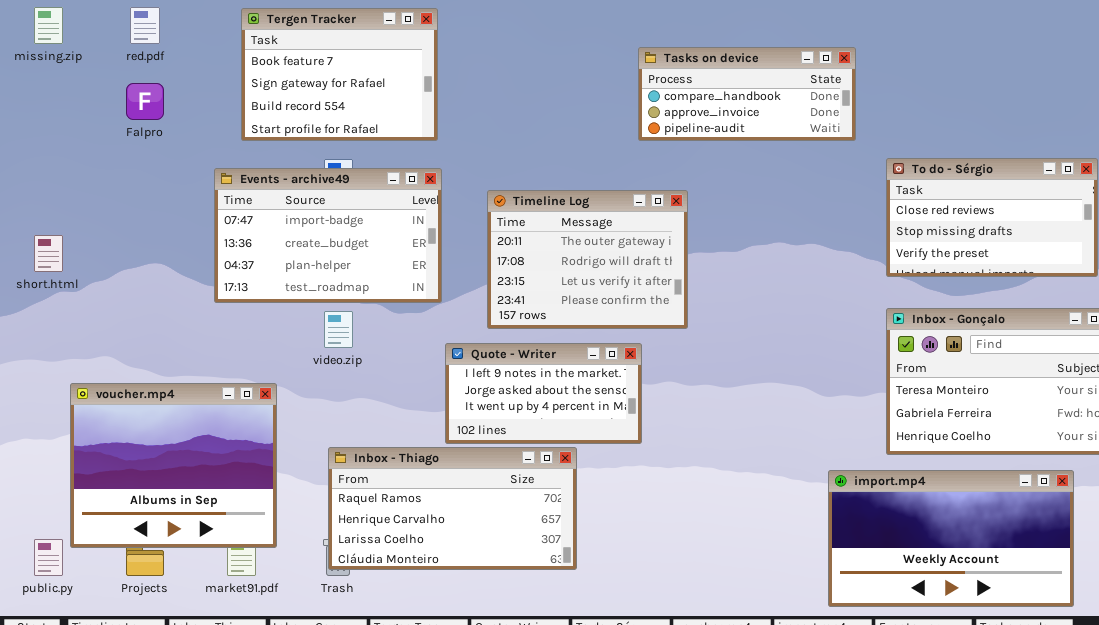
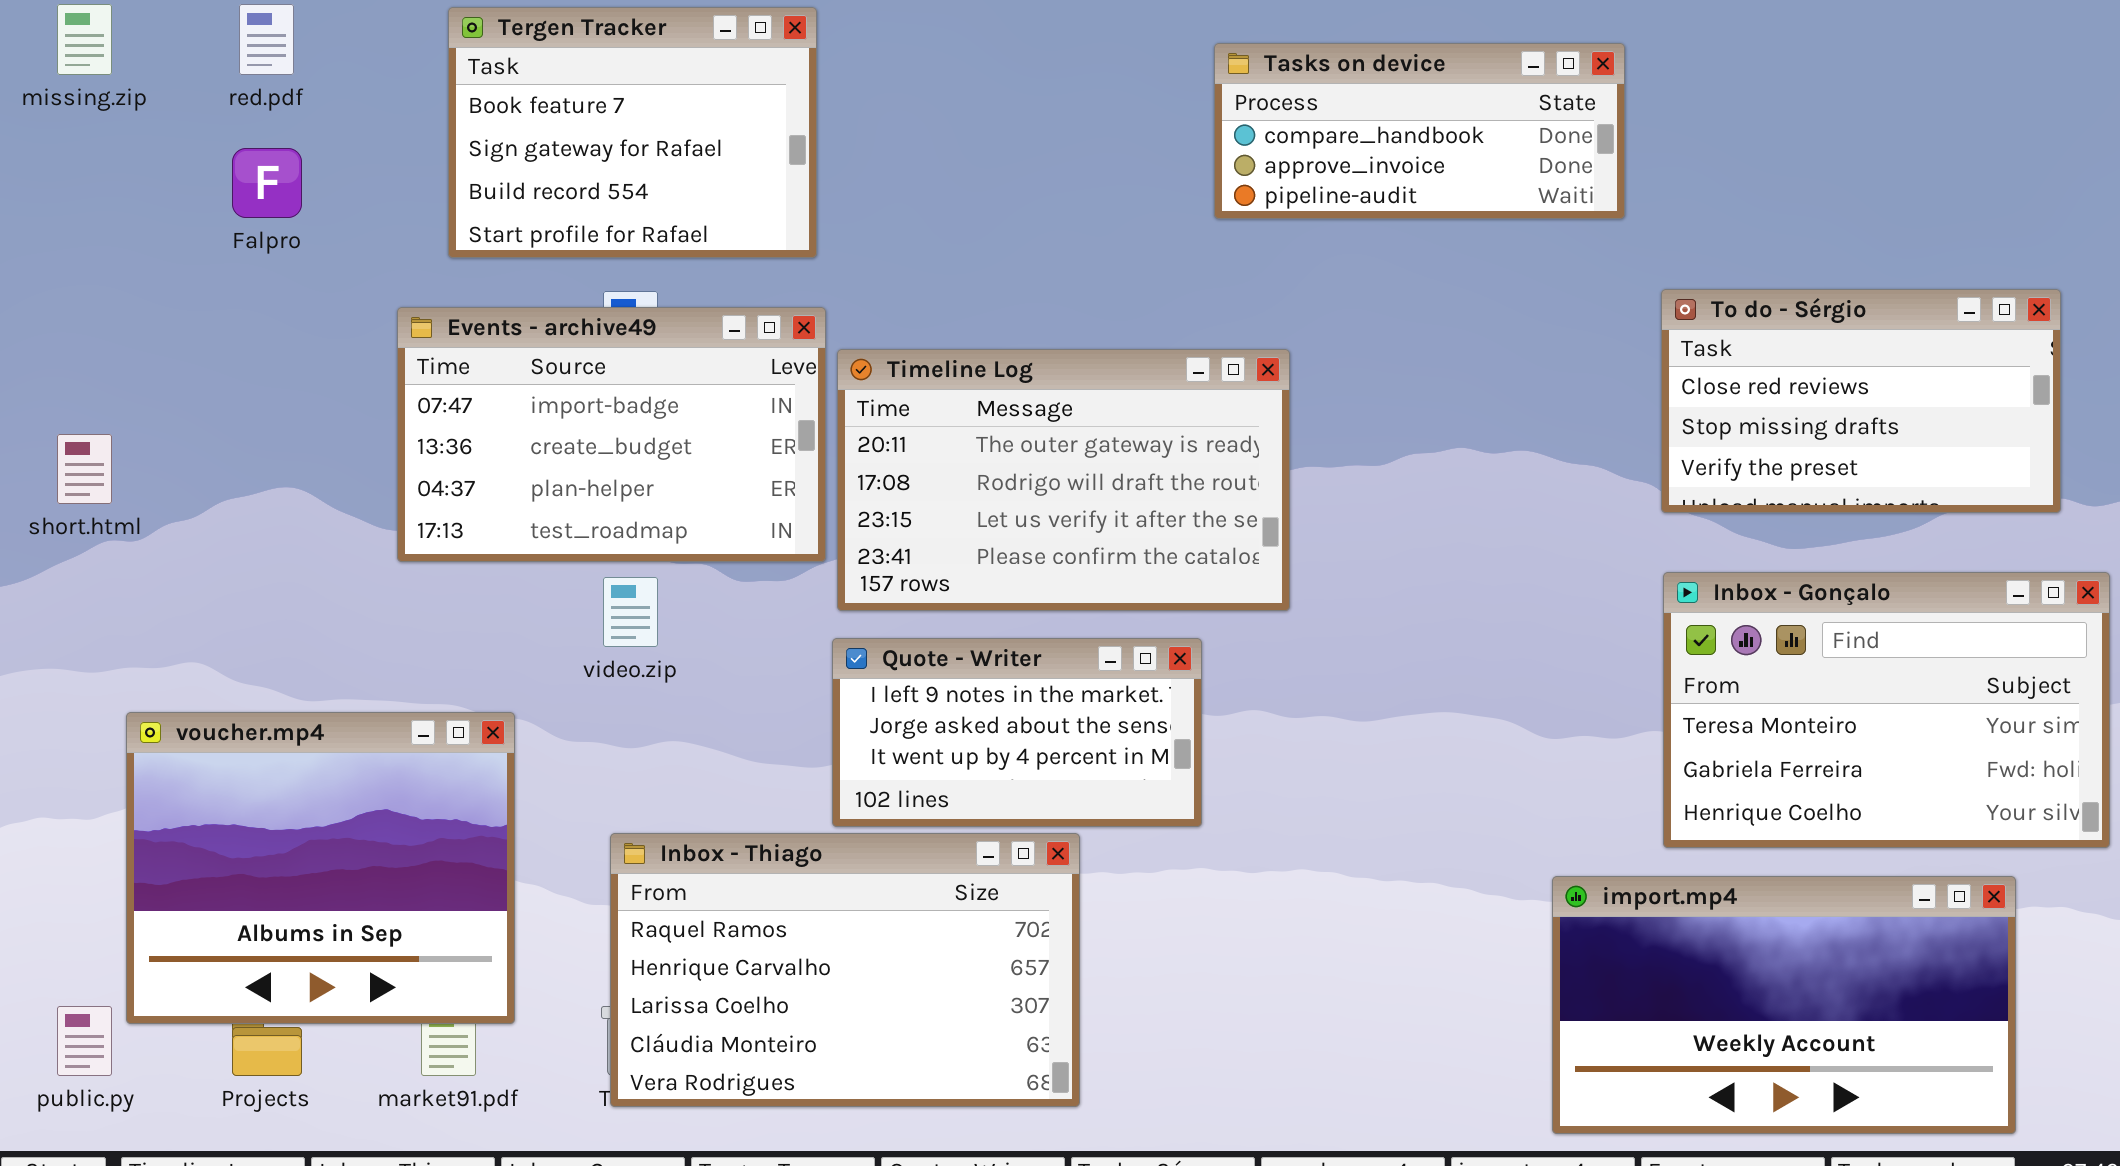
Tasks on device: [638,47,856,141] -> [1214,43,1625,219], moved
Timeline Log: [487,190,688,329] -> [837,349,1290,611], resized
Inbox - Thiago: [328,447,577,570] -> [610,833,1080,1107], resized

